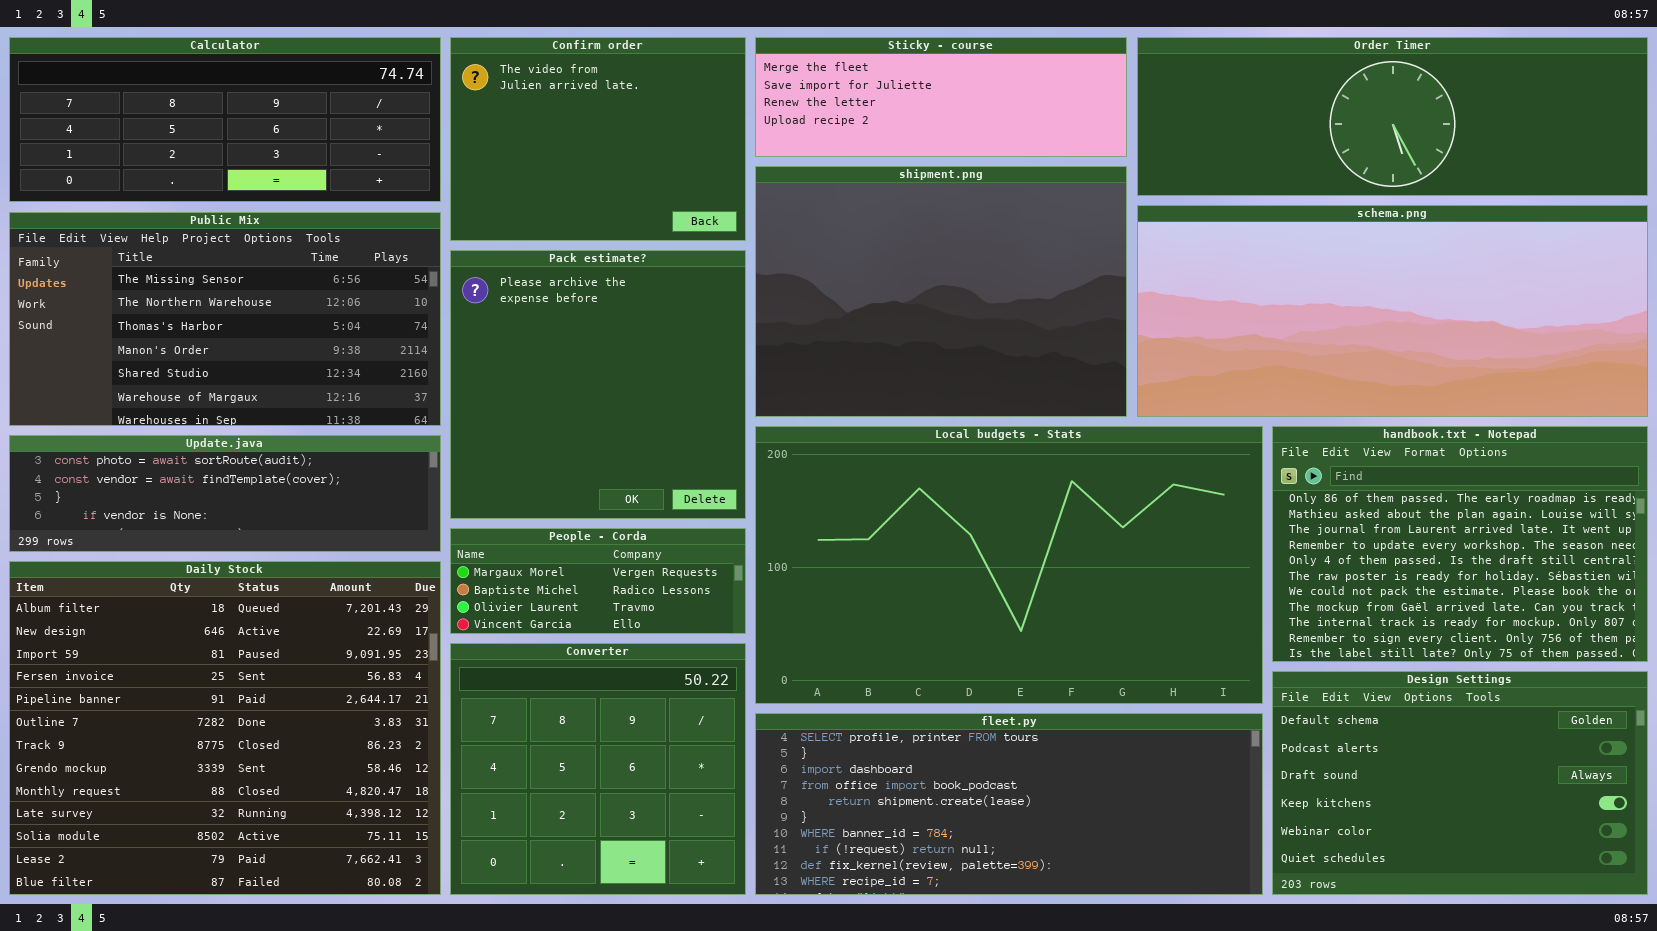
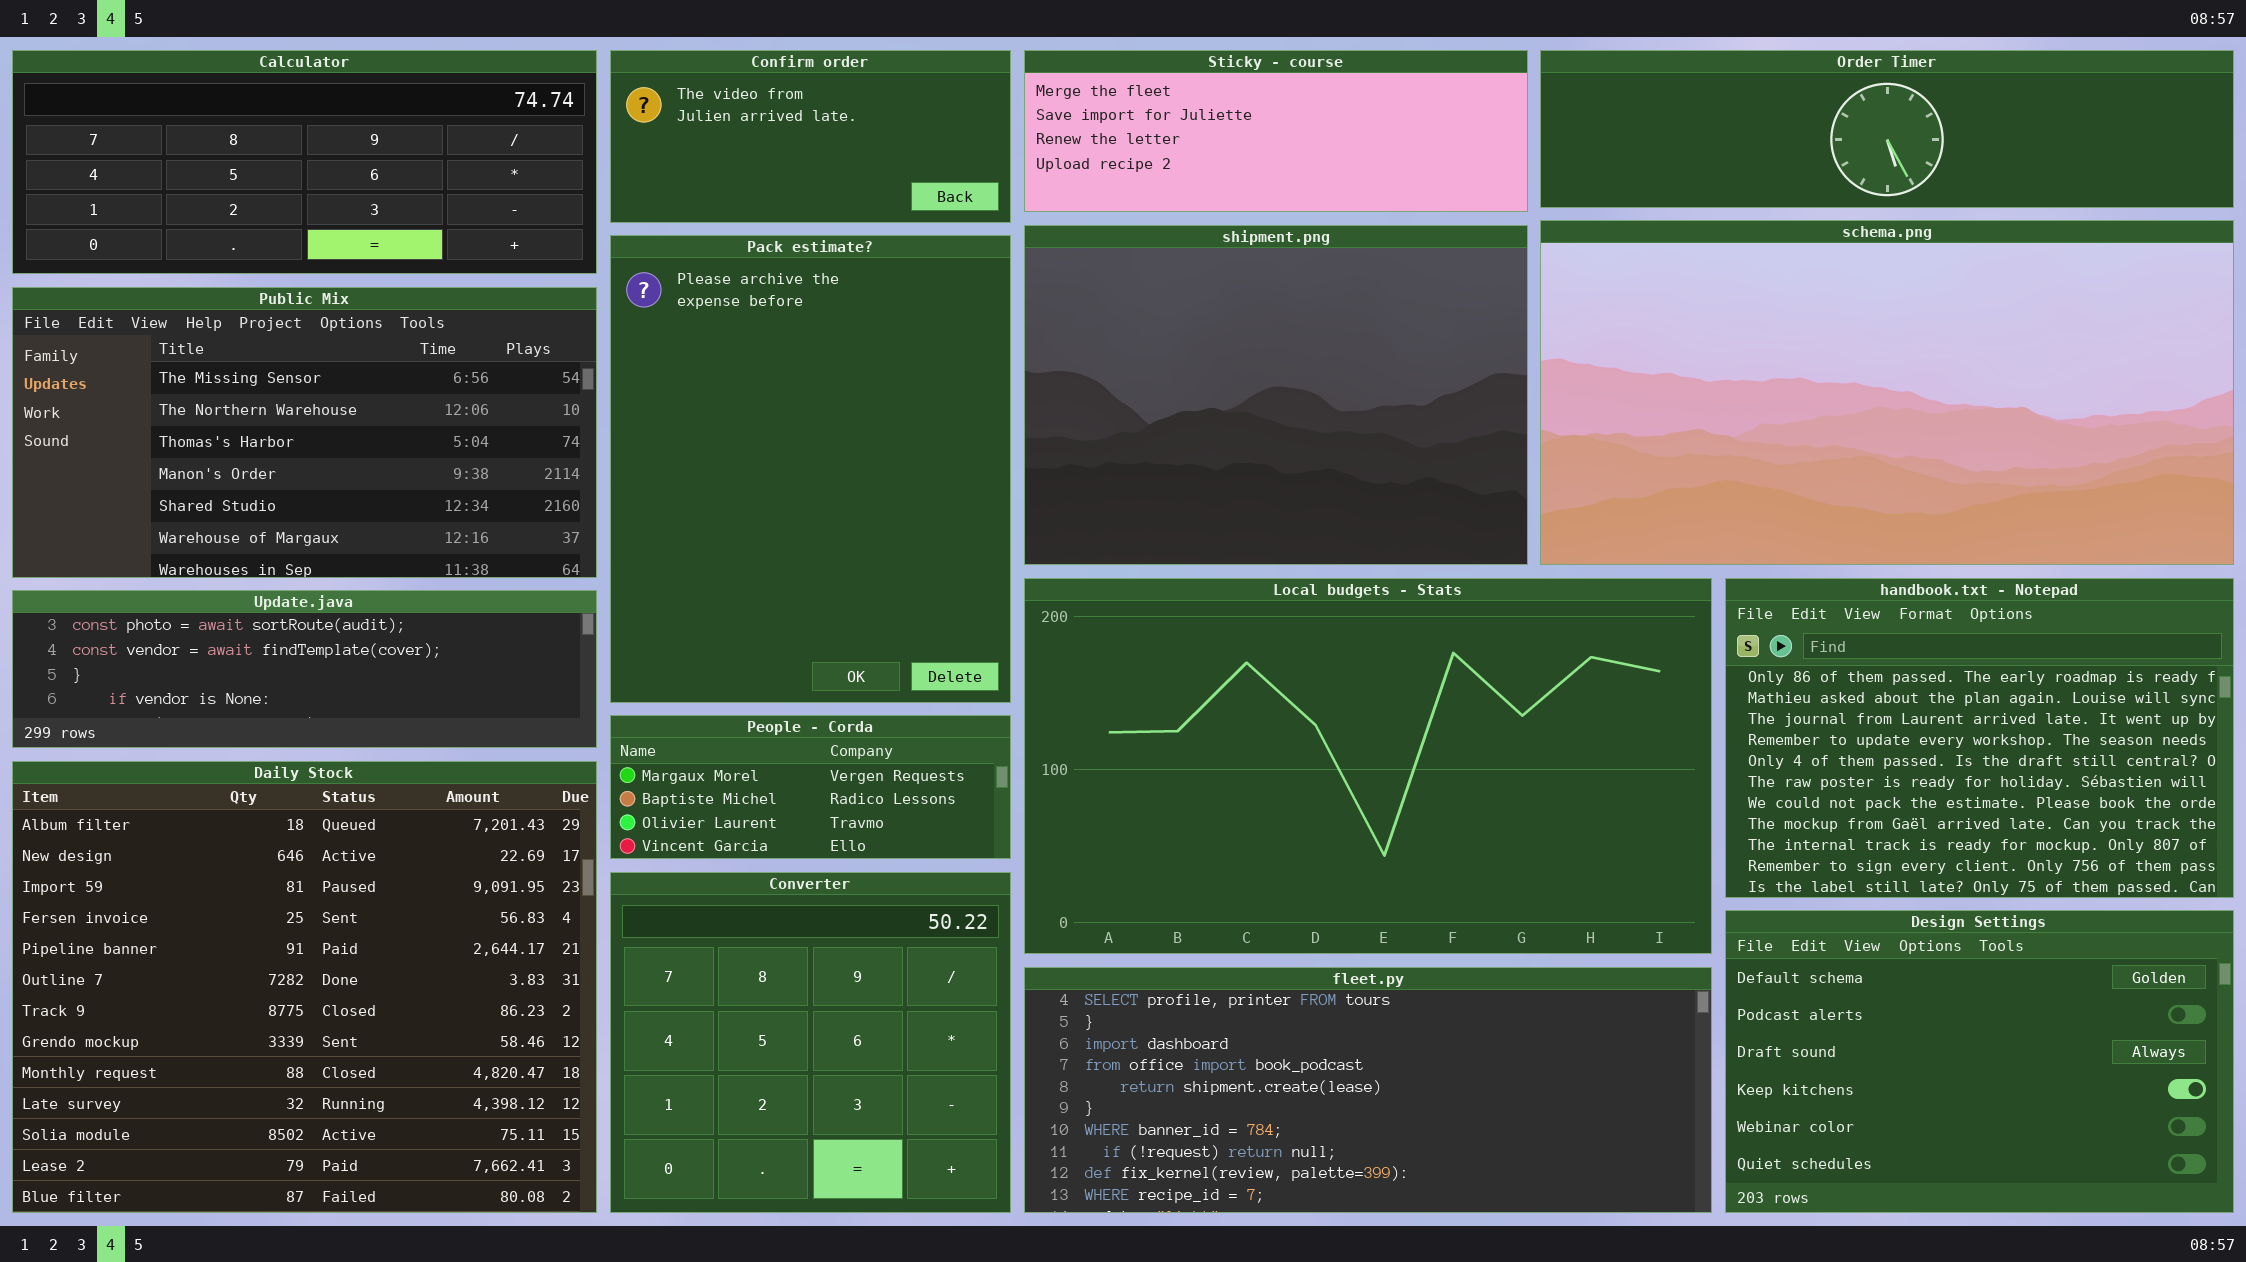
Confirm order: [450,37,746,241] -> [610,50,1011,223], resized
Order Timer: [1137,37,1648,196] -> [1540,50,2234,208], resized
schema.png: [1137,205,1648,417] -> [1540,220,2234,565], resized
Pack estimate?: [450,250,746,519] -> [610,235,1011,703], resized

